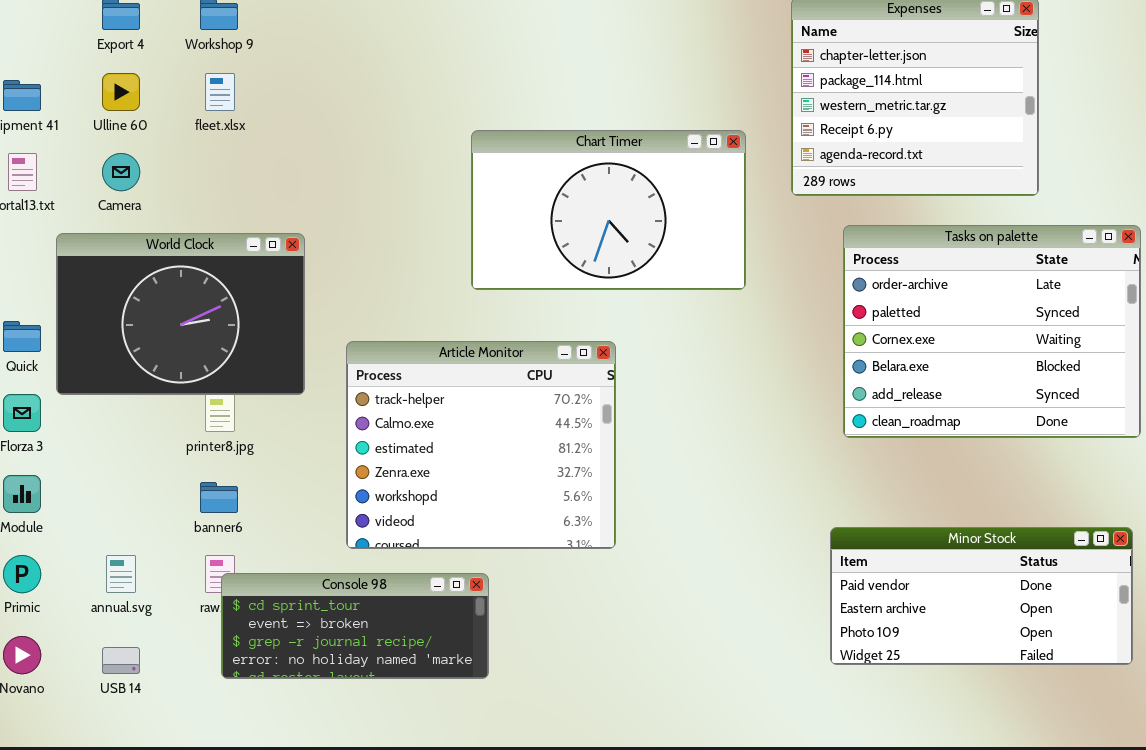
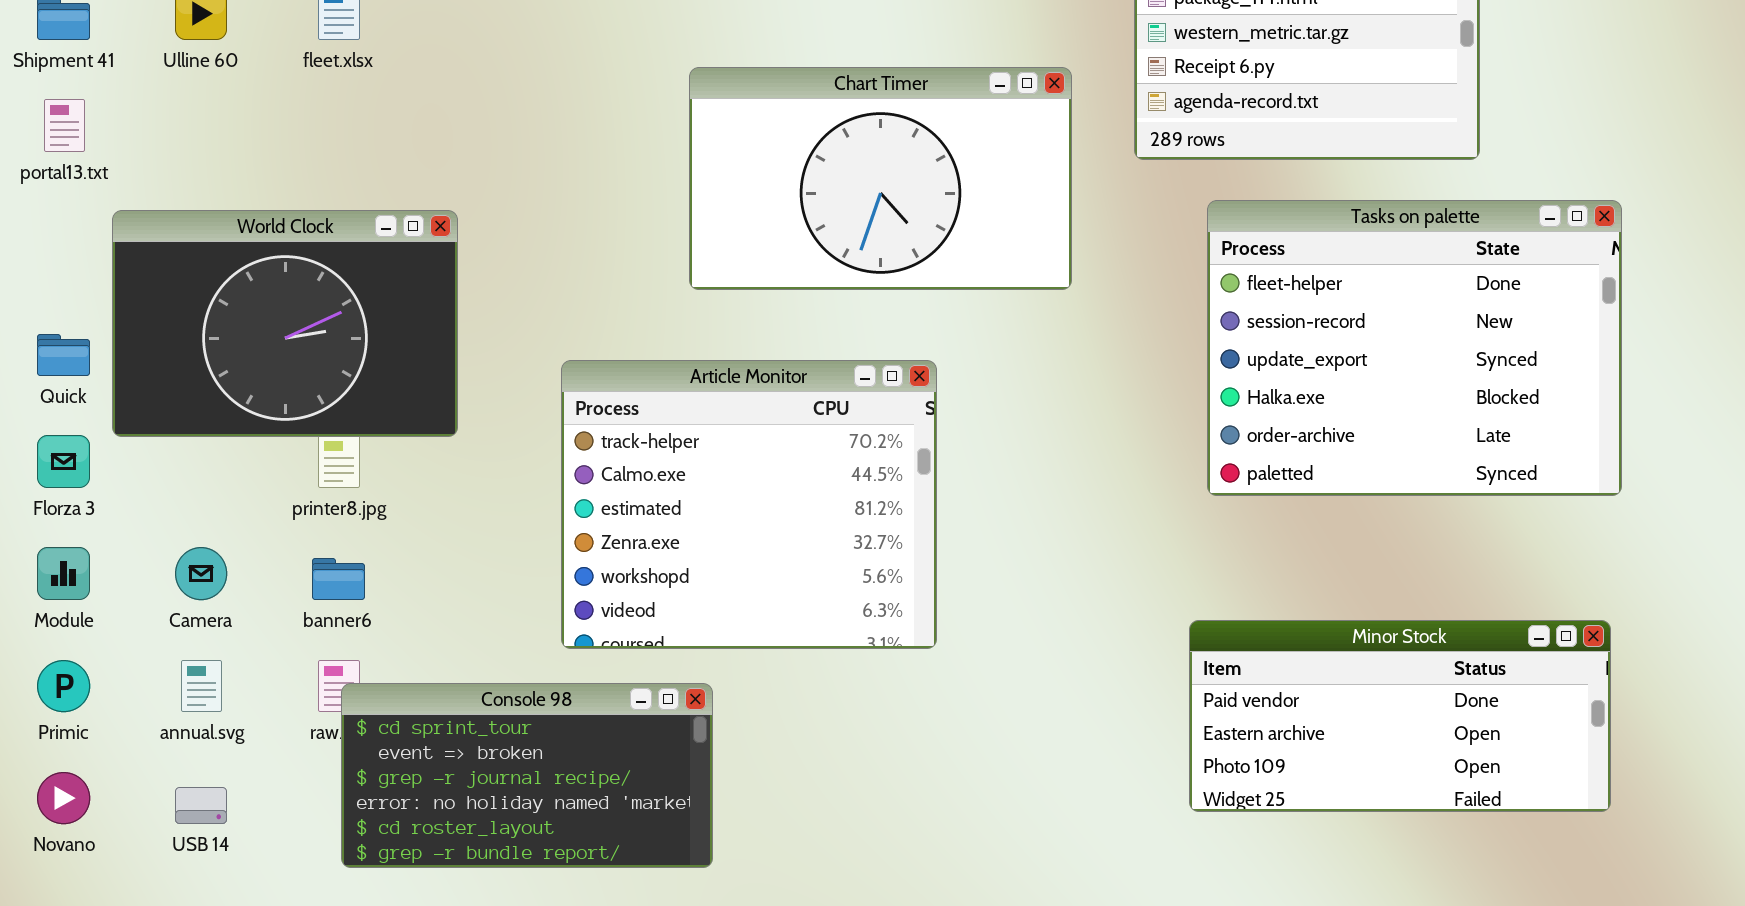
Camera: [102,153,140,191] -> [175,547,227,600], moved
Tasks on palette: [843,225,1141,438] -> [1207,200,1622,496], scrolled up 4 rows
Article Monitor: [346,341,616,549] -> [561,360,937,649], moved
Console 98: [221,573,489,679] -> [341,683,713,868], resized

